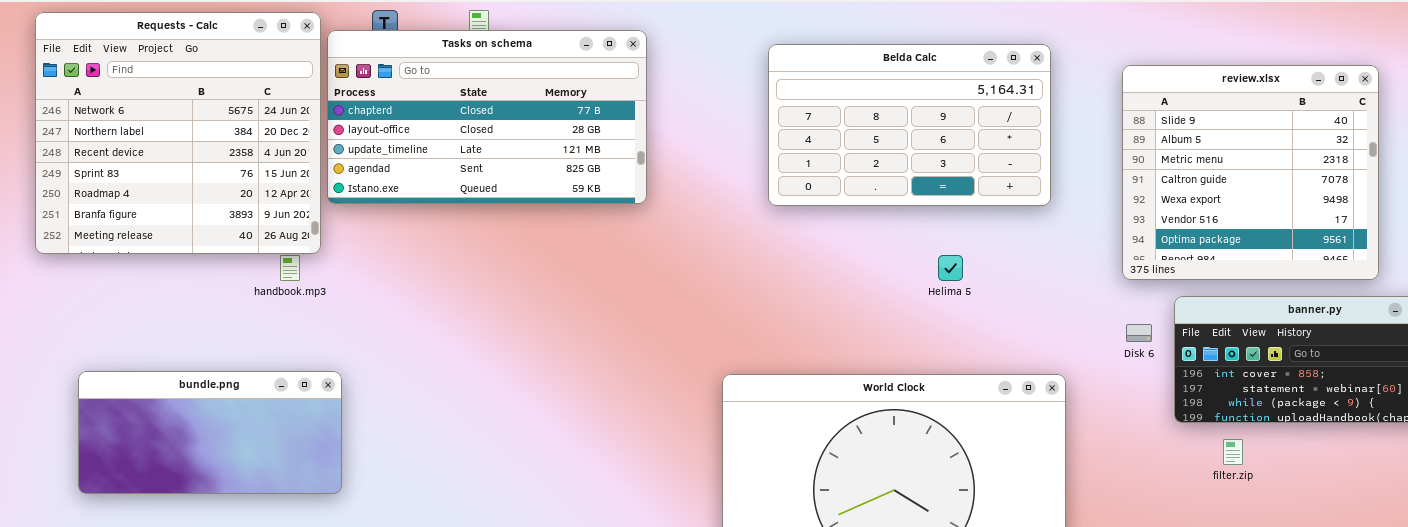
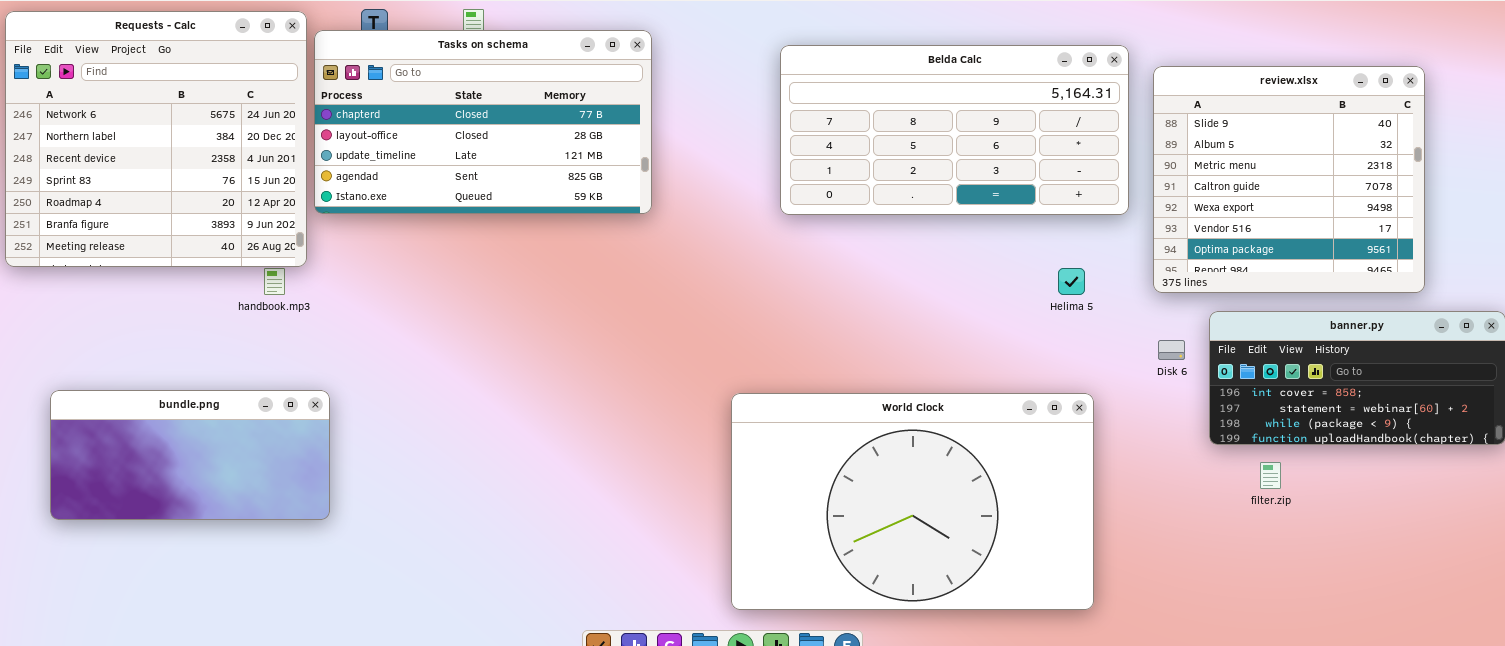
Belda Calc: [768,44,1051,206] -> [780,45,1129,215], resized
Helima 5: [938,255,963,281] -> [1058,268,1085,295], moved

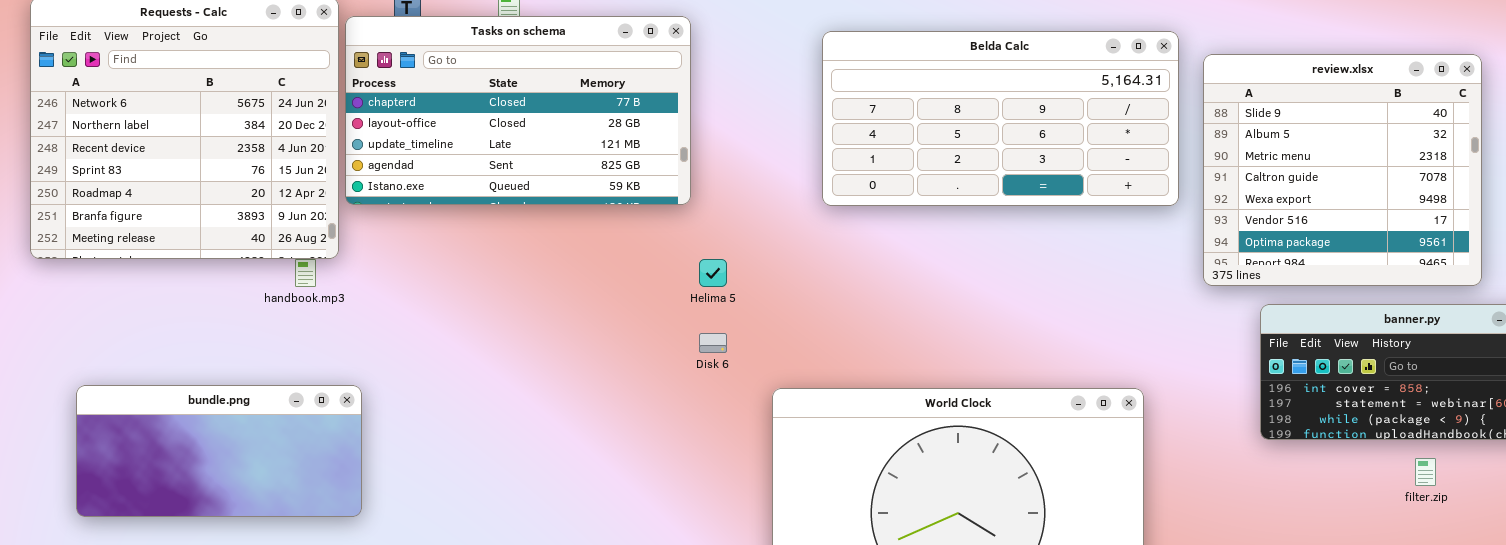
Helima 5: [1058,268,1085,295] -> [699,259,727,287], moved
Disk 6: [1158,340,1185,360] -> [699,333,727,353], moved
filter.zip: [1260,462,1281,489] -> [1415,458,1436,486], moved

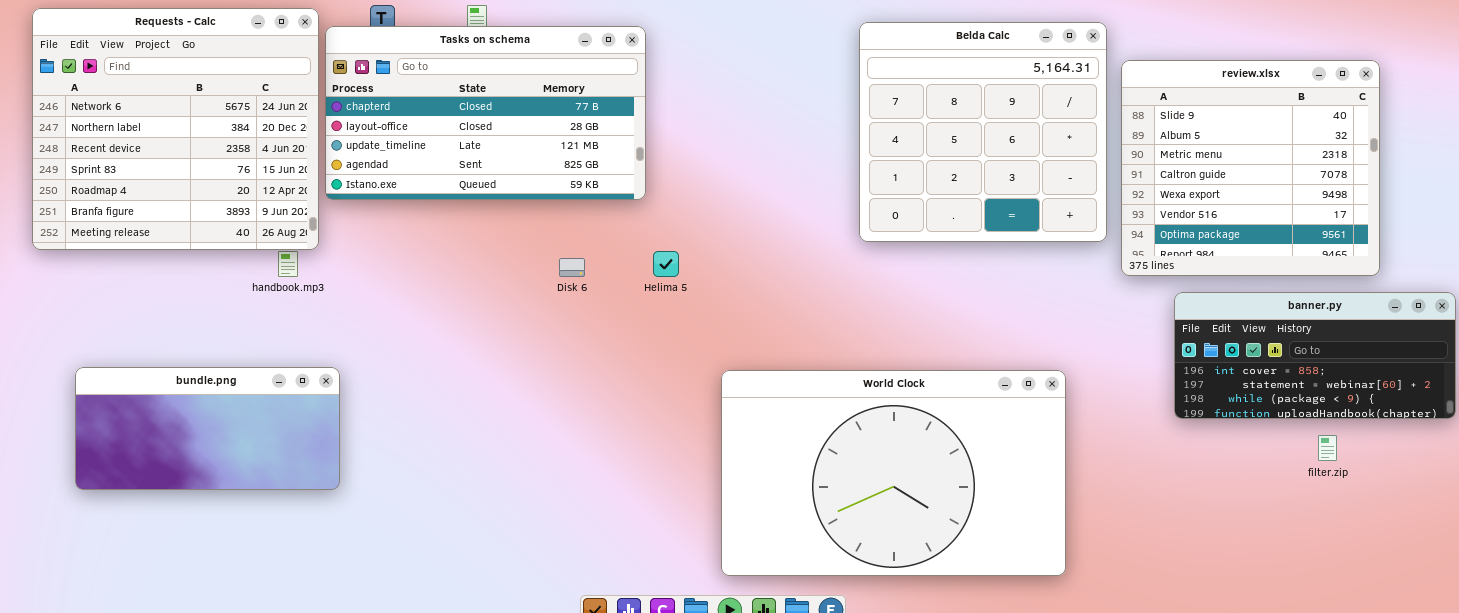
Belda Calc: [822,31,1179,206] -> [859,22,1107,242], moved, resized
Disk 6: [699,333,727,353] -> [559,258,585,277], moved

